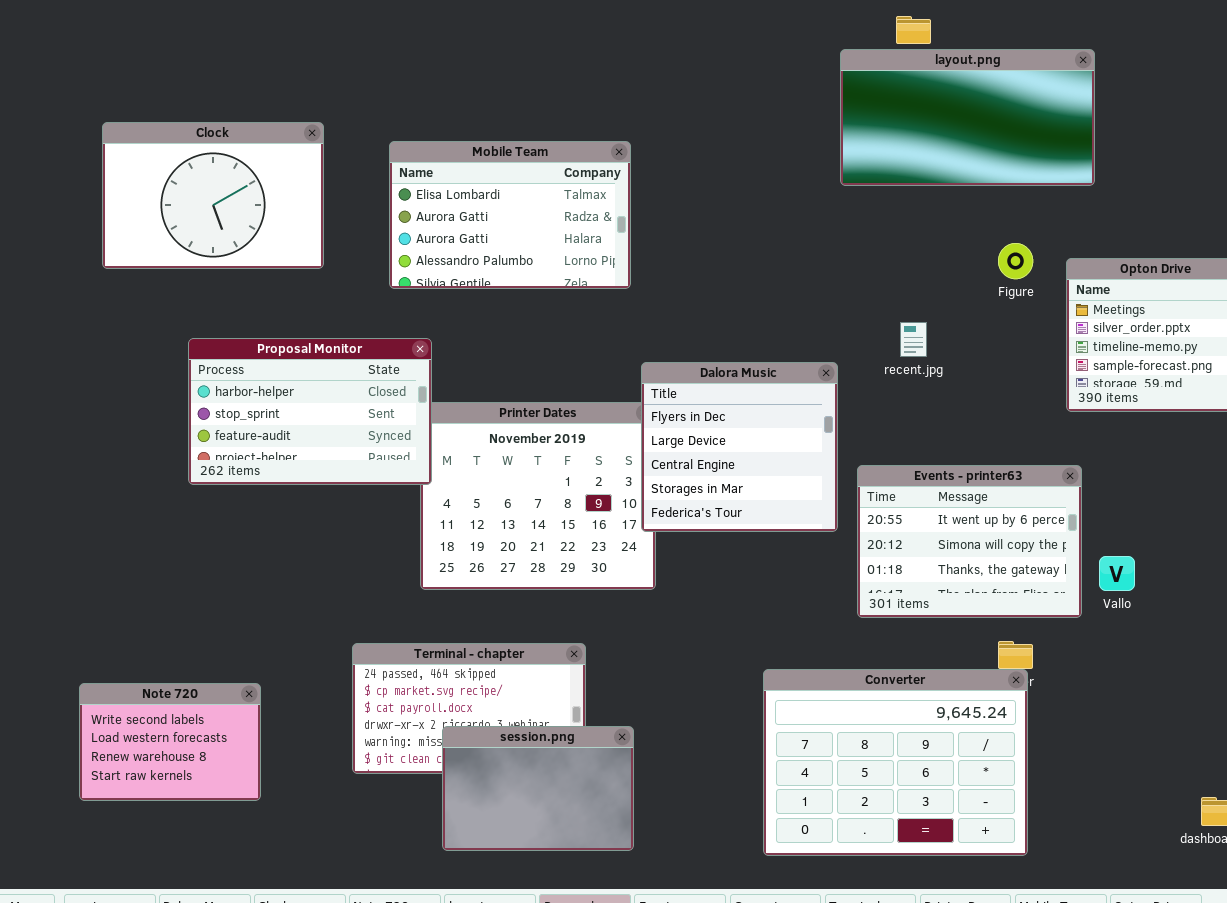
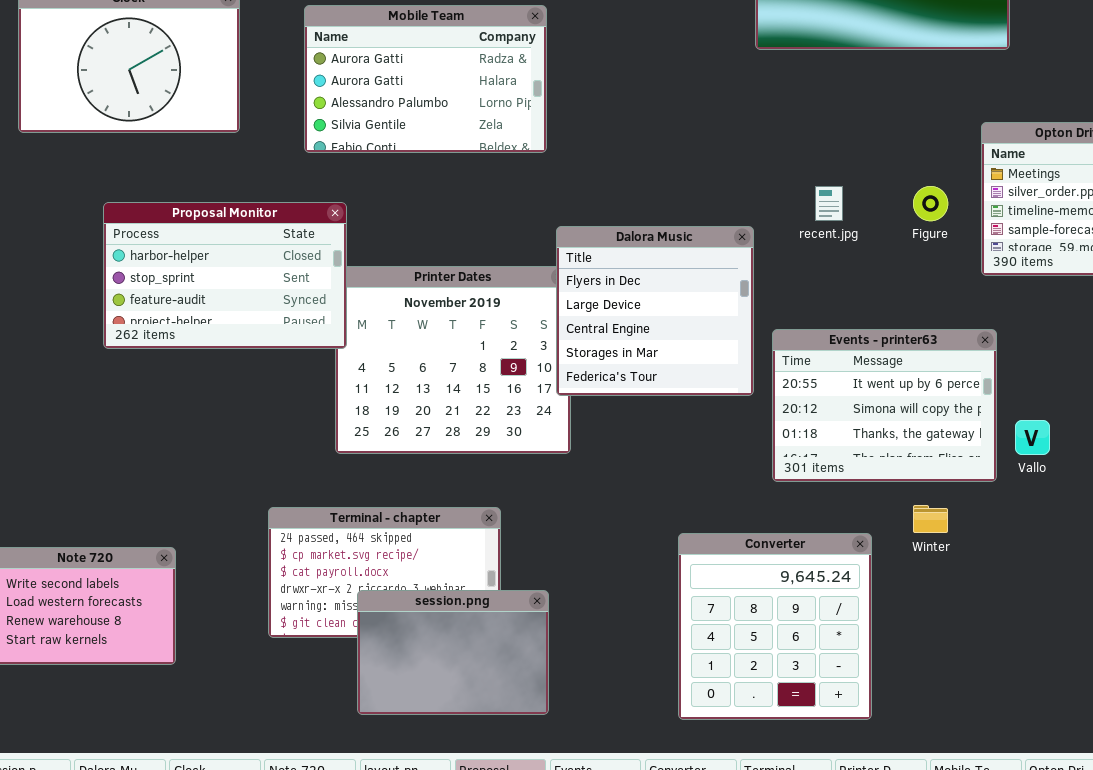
Mobile Team: [389,141,631,289] -> [304,5,547,153], scrolled down 1 row
Figure: [998,243,1033,279] -> [913,186,948,221], moved
Converter: [763,669,1028,856] -> [678,533,872,720], resized

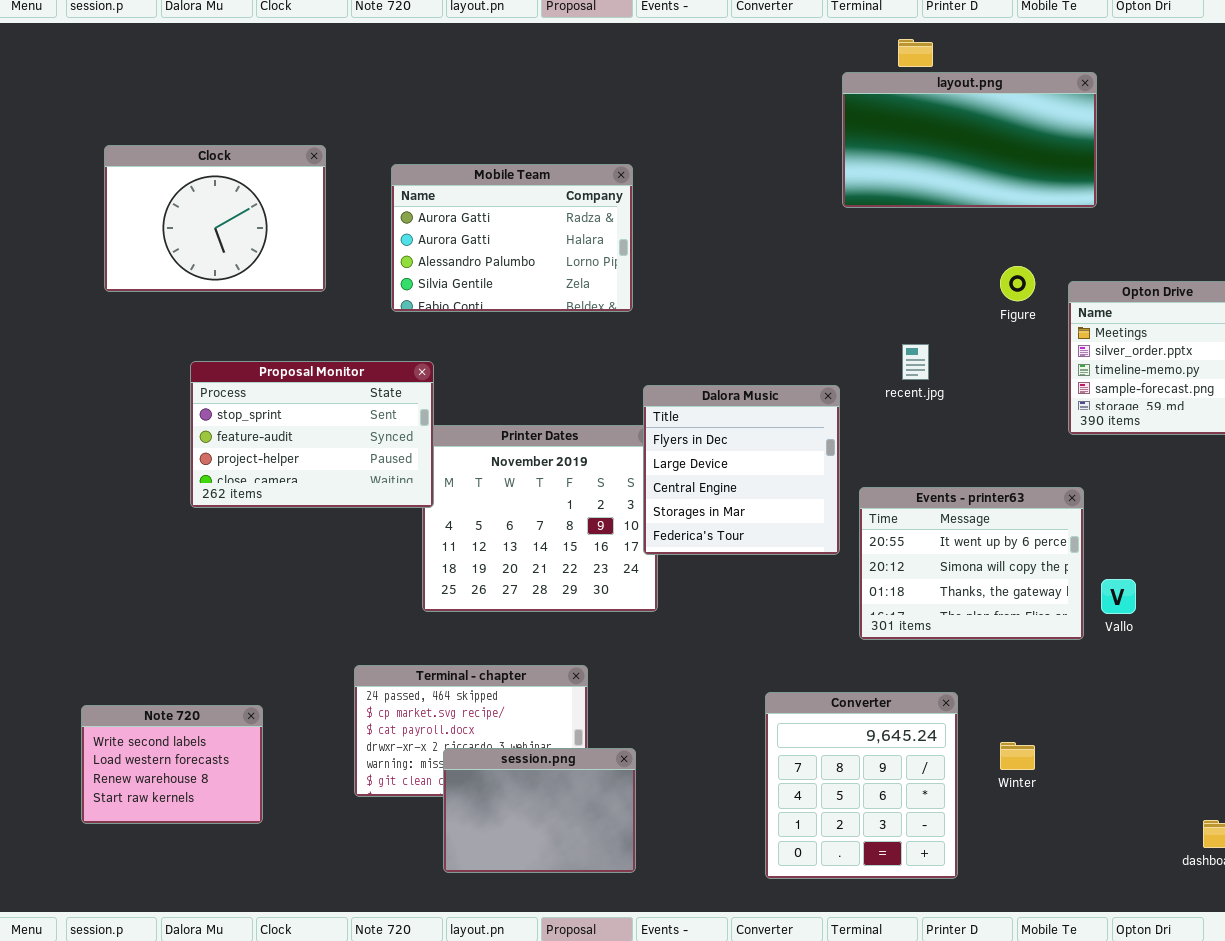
Figure: [913,186,948,221] -> [1000,266,1035,301], moved
Proposal Monitor: [103,202,347,349] -> [190,361,434,508], scrolled down 1 row
Winter: [913,505,948,533] -> [1000,742,1035,770], moved

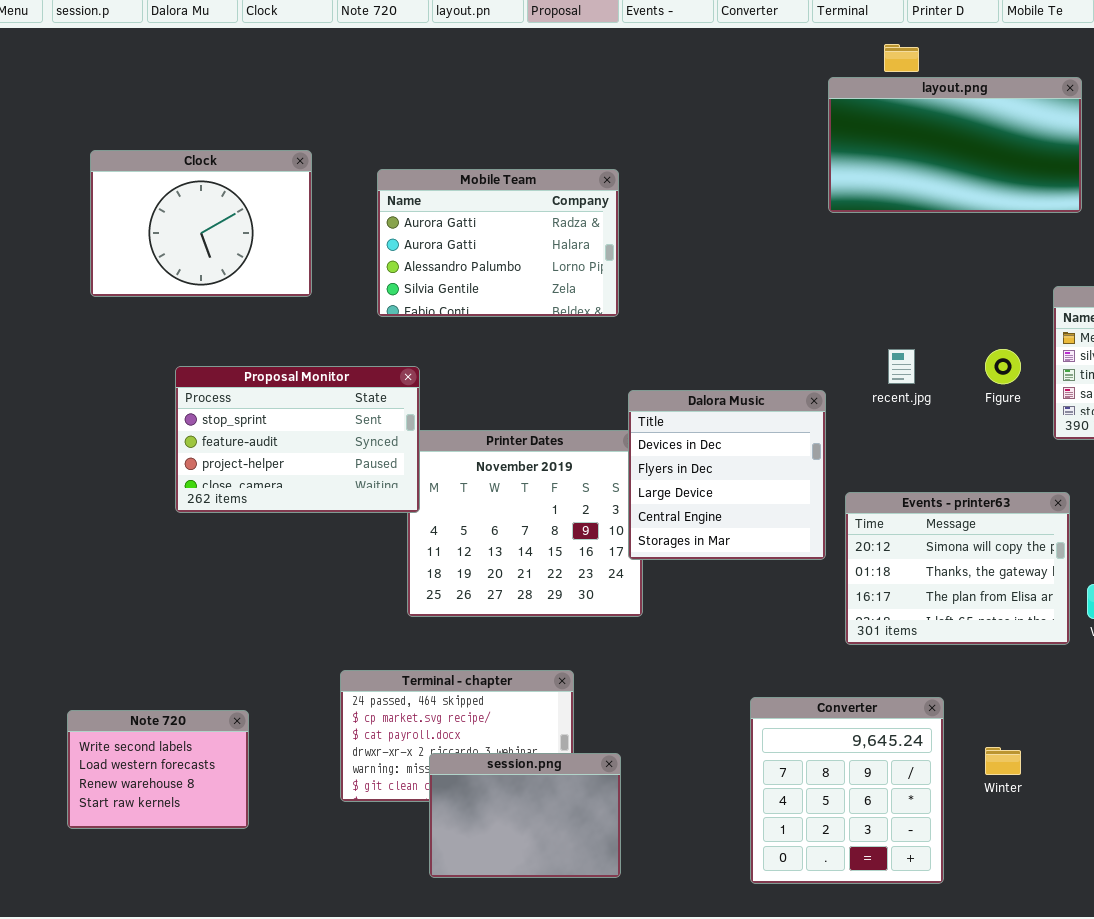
Figure: [1000,266,1035,301] -> [985,349,1021,384], moved
Dalora Music: [643,385,840,555] -> [628,390,826,560], scrolled up 1 row
Events - printer63: [859,487,1084,640] -> [845,492,1070,645], scrolled down 1 row

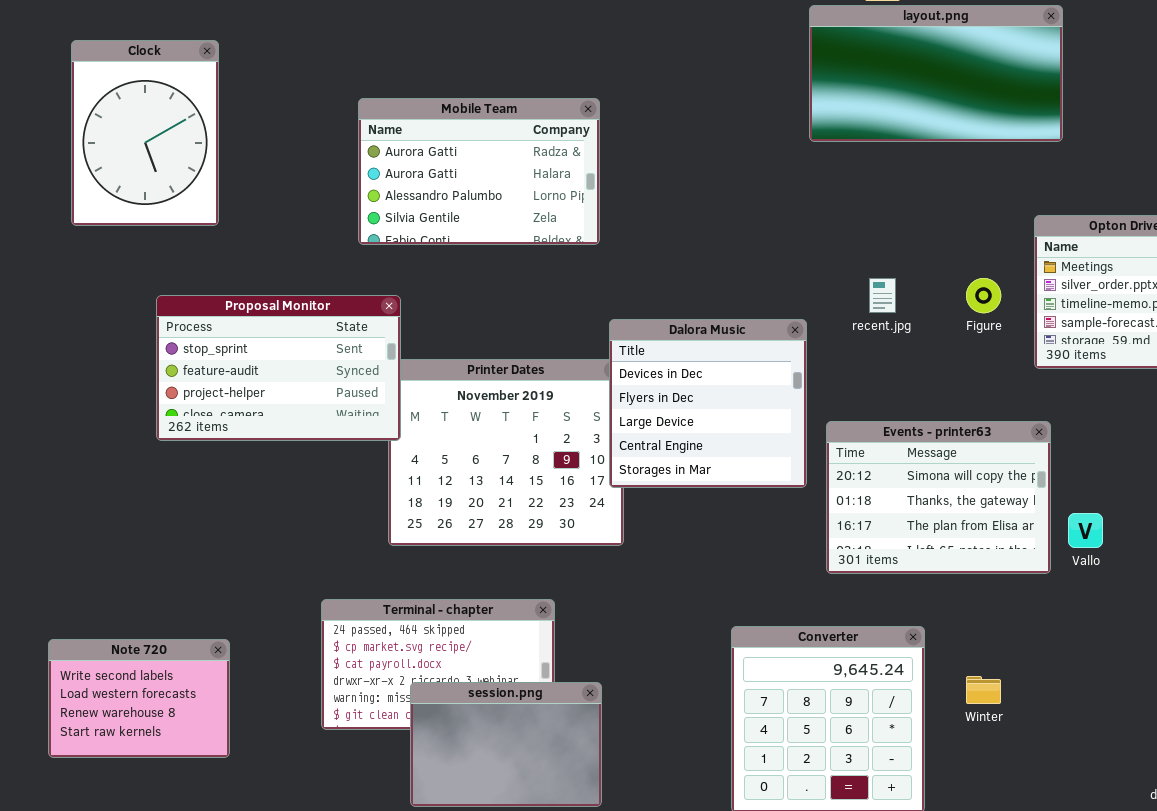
Clock: [90,150,312,297] -> [71,40,219,226], resized

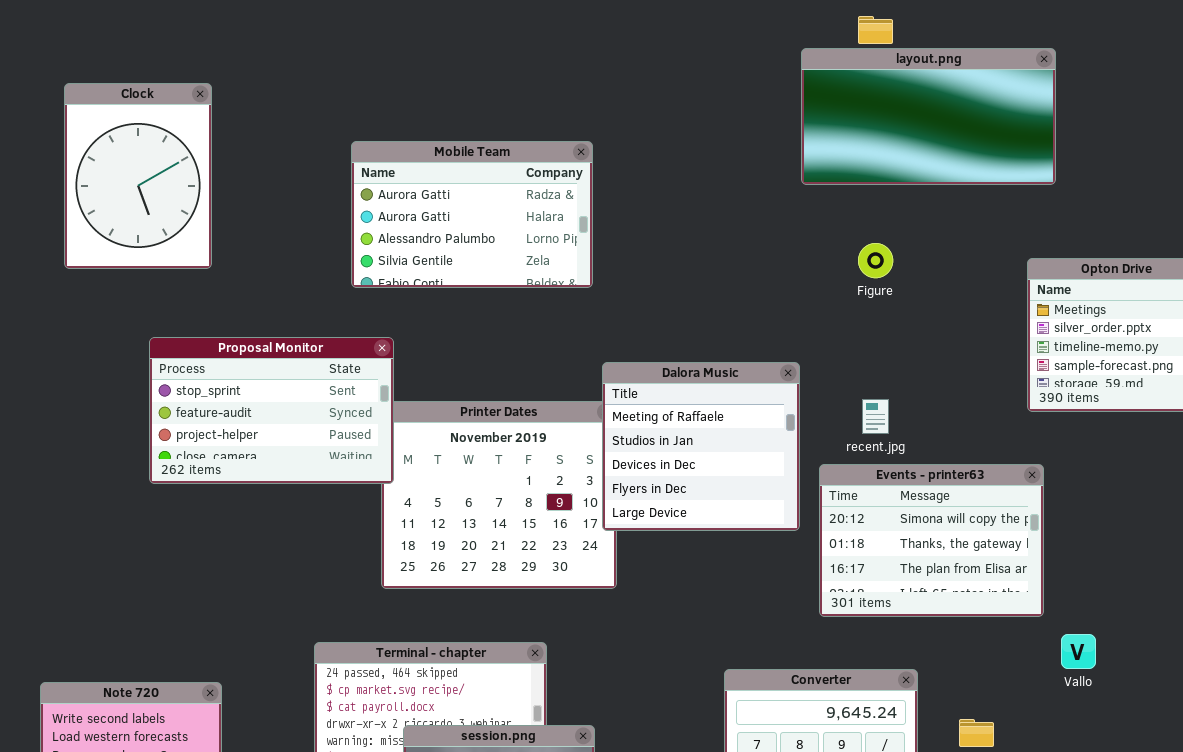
recent.jpg: [869,278,896,313] -> [862,399,889,434], moved
Figure: [966,278,1001,313] -> [858,243,893,278], moved
Dalora Music: [609,319,807,488] -> [602,362,800,531], scrolled up 2 rows
Vallo: [1068,513,1103,548] -> [1061,634,1096,669], moved

